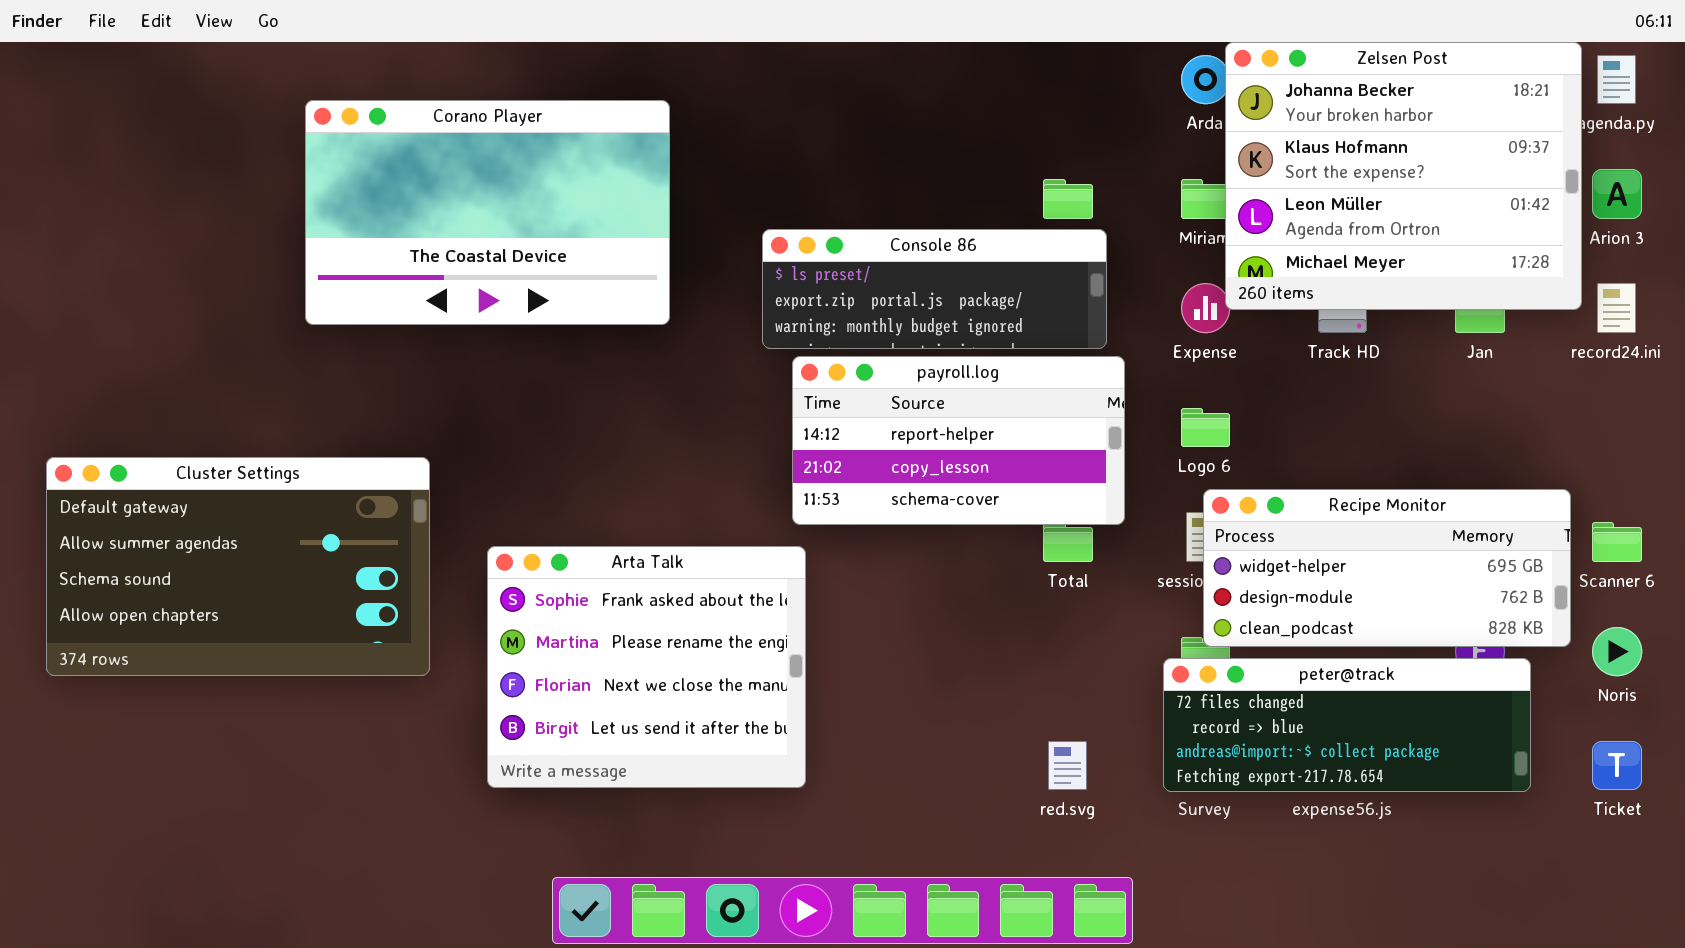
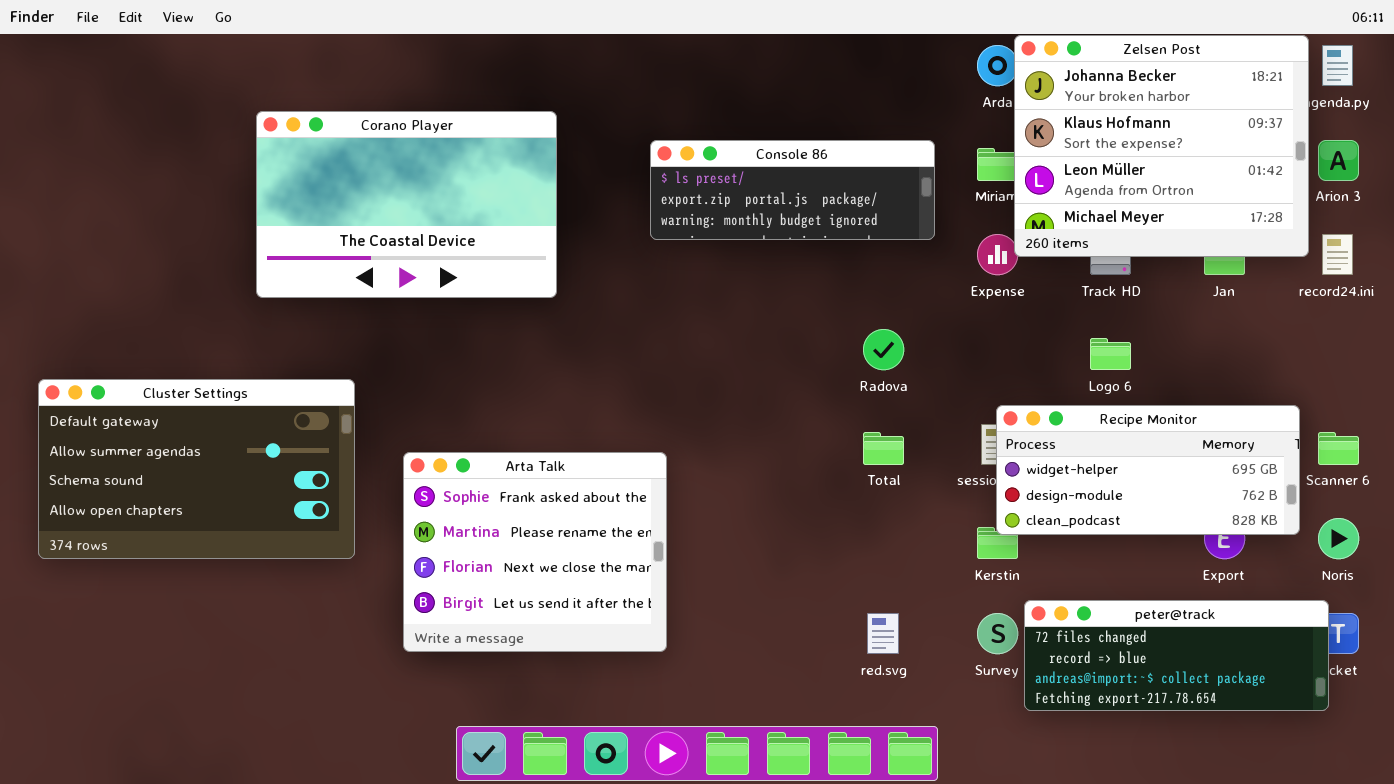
Corano Player: [305,100,670,325] -> [256,111,557,298], moved
Console 86: [762,229,1107,349] -> [650,140,935,240], moved
payroll.log: [792,356,1125,525] -> none, closed
Logo 6: [1181,408,1230,447] -> [1090,338,1131,370], moved
peter@track: [1163,658,1531,792] -> [1024,600,1329,711], moved

